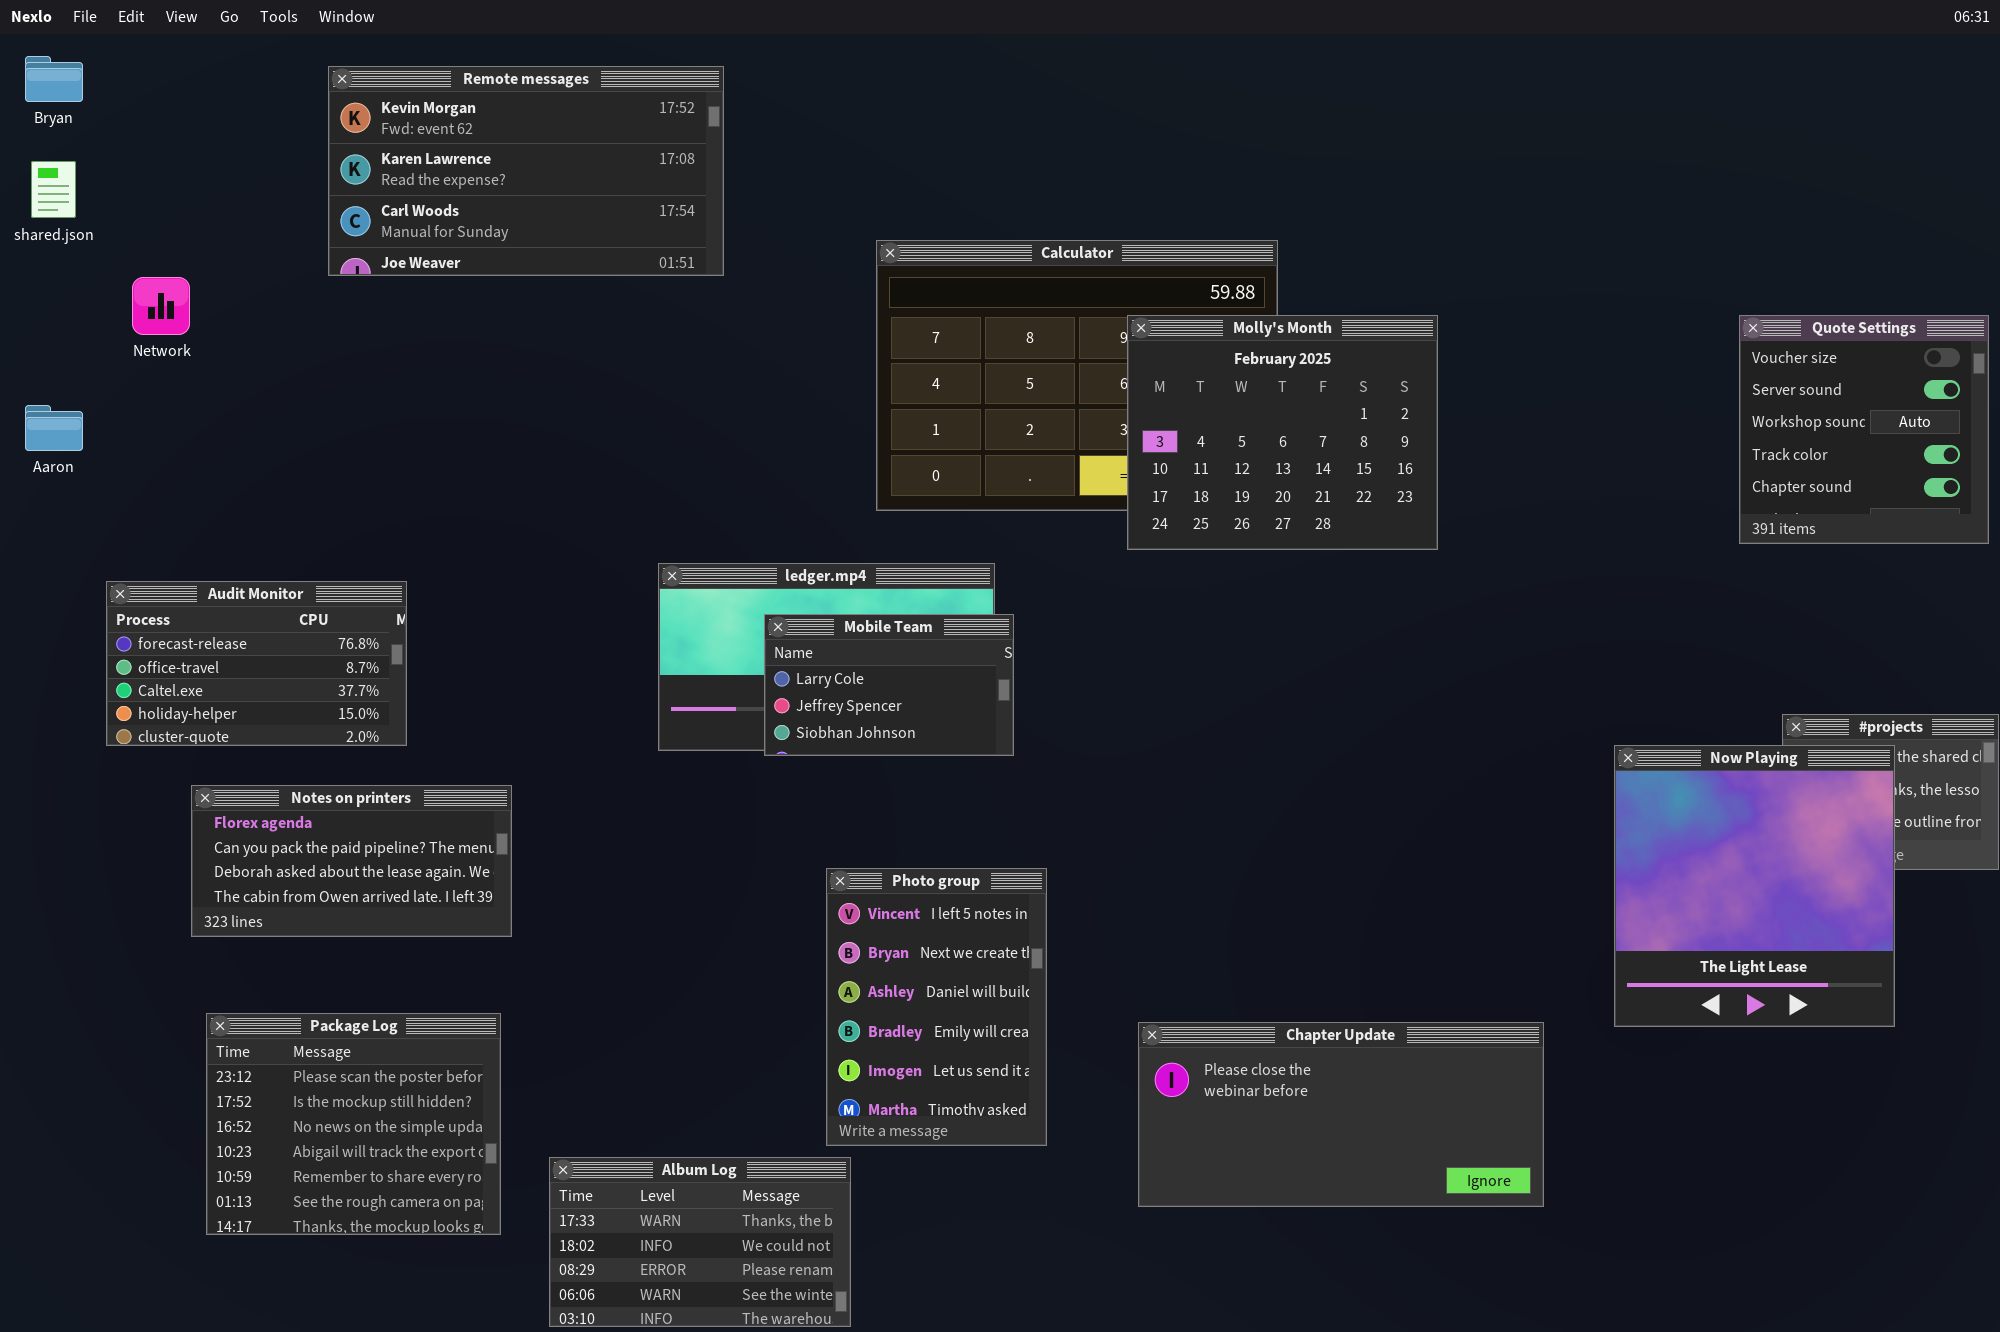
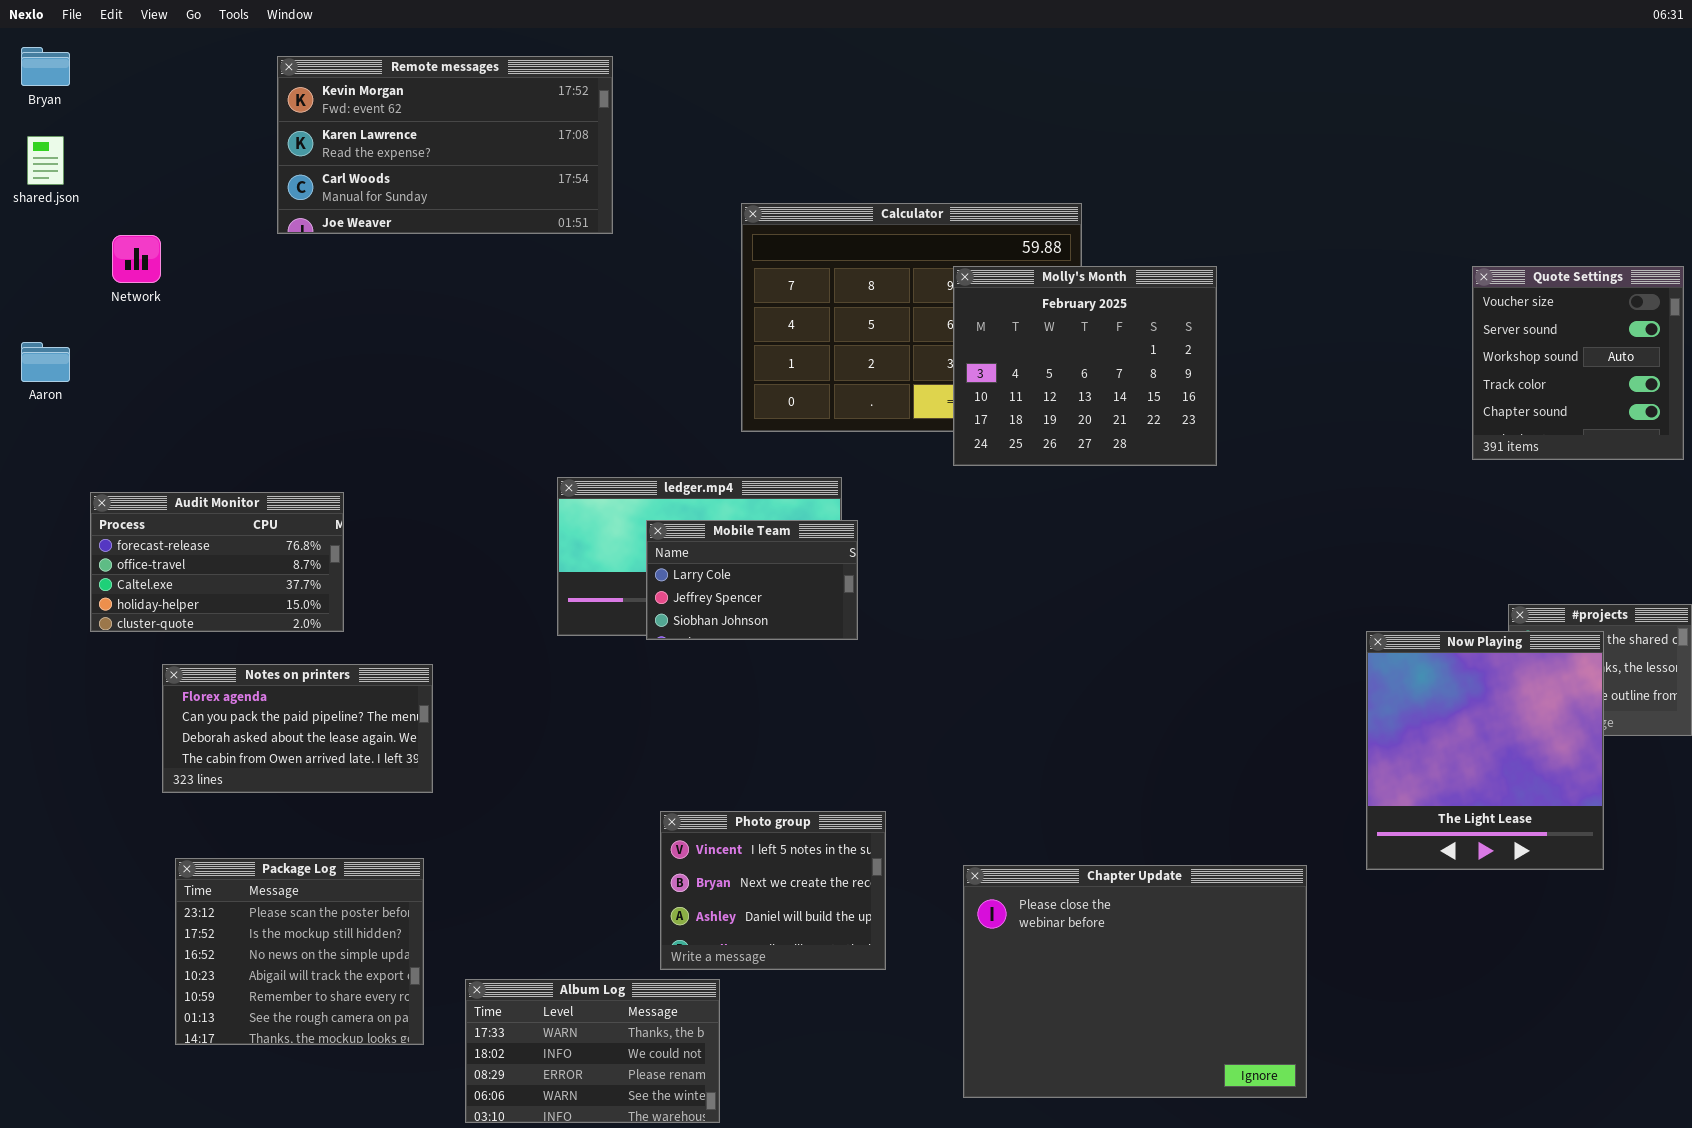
Photo group: [826,868,1047,1146] -> [660,811,886,970], resized
Chapter Update: [1138,1022,1544,1207] -> [963,865,1307,1098], resized

